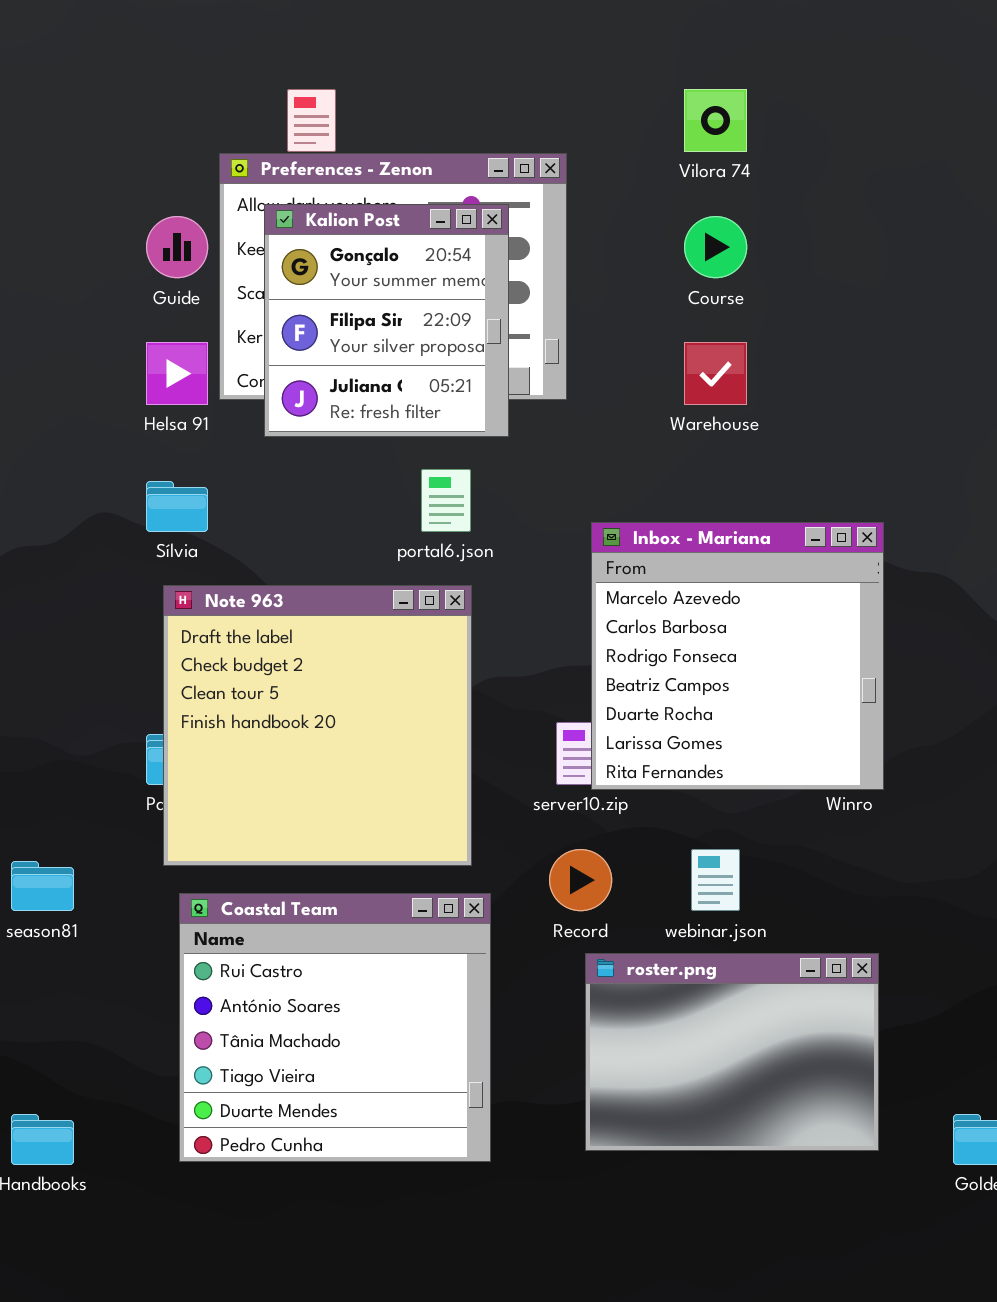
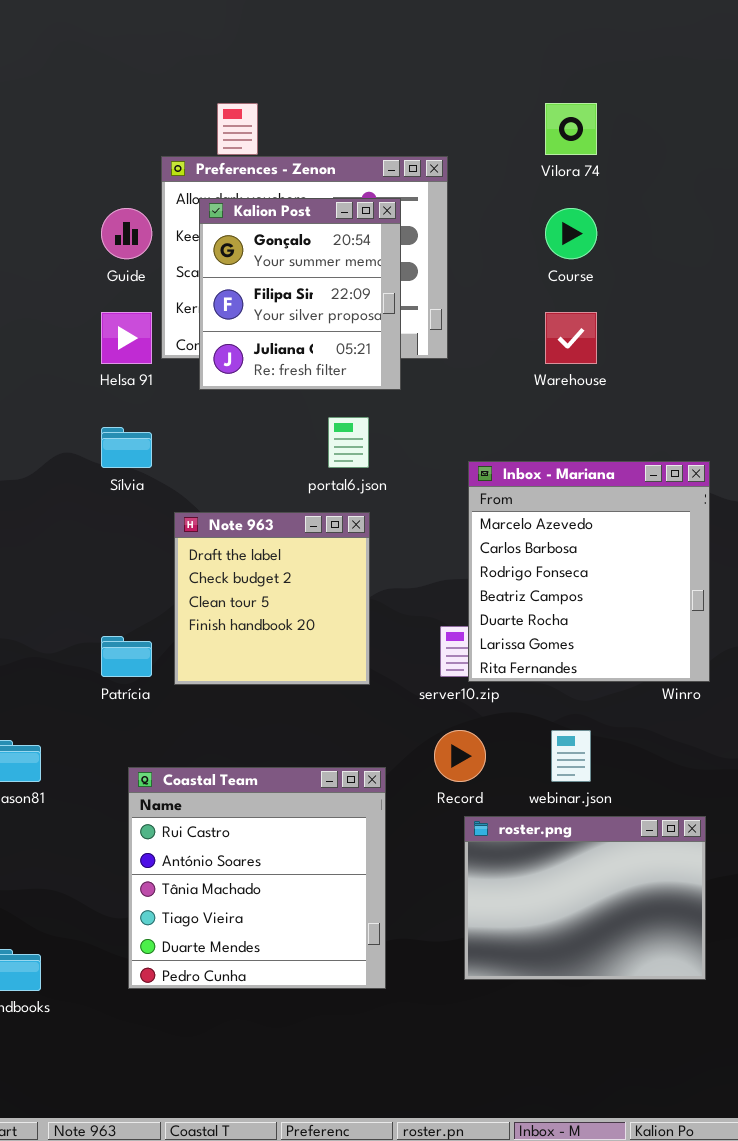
Note 963: [163,585,472,866] -> [174,512,370,685], resized

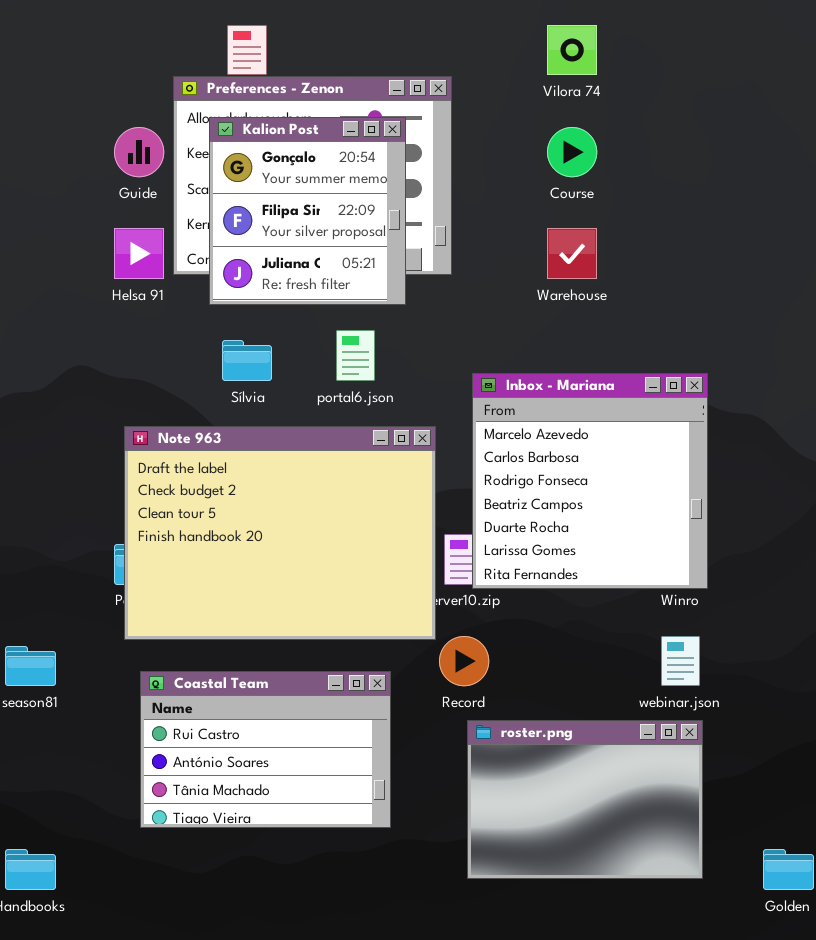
Sílvia: [101,427,152,468] -> [222,340,272,381], moved
Note 963: [174,512,370,685] -> [124,426,436,640], moved, resized
webinar.json: [551,730,591,782] -> [661,636,700,686], moved
Coastal Team: [128,767,386,989] -> [140,671,391,828], resized

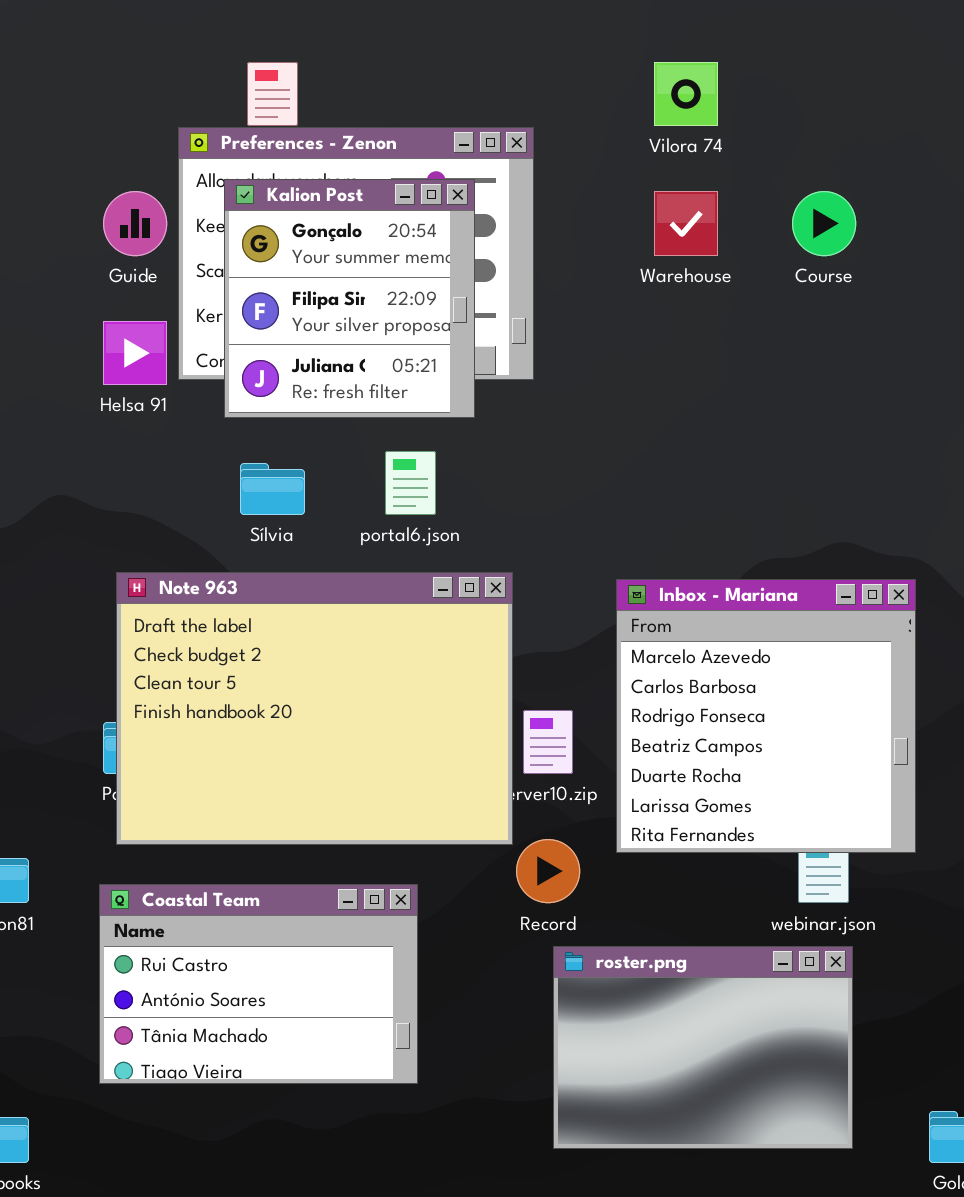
Course: [547,127,597,177] -> [792,191,856,256], moved
Warehouse: [547,228,597,279] -> [654,191,718,256], moved
Inbox - Mariana: [472,373,708,589] -> [616,579,916,853], moved
Coastal Team: [140,671,391,828] -> [99,884,418,1084], moved

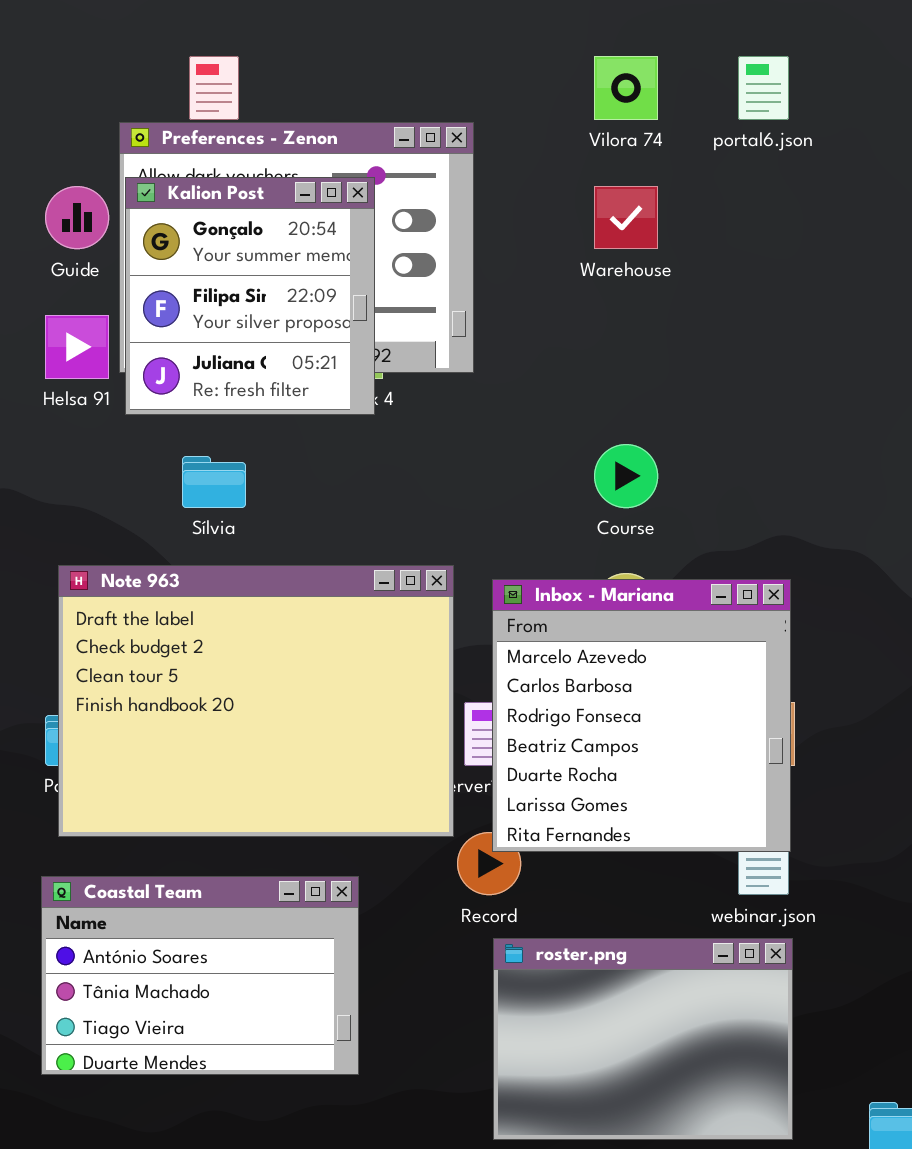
Kalion Post: [224,179,475,418] -> [125,177,375,415], moved
Course: [792,191,856,256] -> [594,444,658,508], moved
portal6.json: [385,451,436,515] -> [738,56,789,120], moved
Inbox - Mariana: [616,579,916,853] -> [492,579,791,852], moved
Coastal Team: [99,884,418,1084] -> [41,876,359,1075], scrolled down 1 row

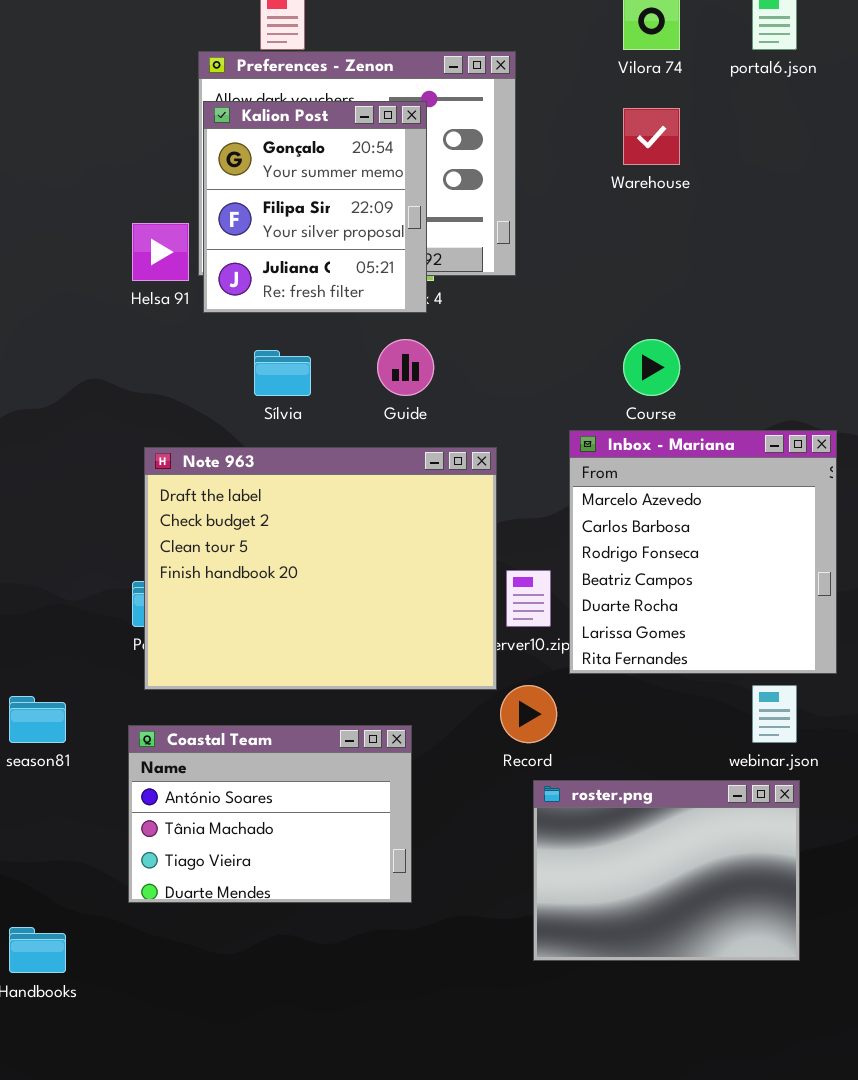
Guide: [45,186,109,249] -> [377,339,434,396], moved
Inbox - Mariana: [492,579,791,852] -> [569,430,837,674], moved

